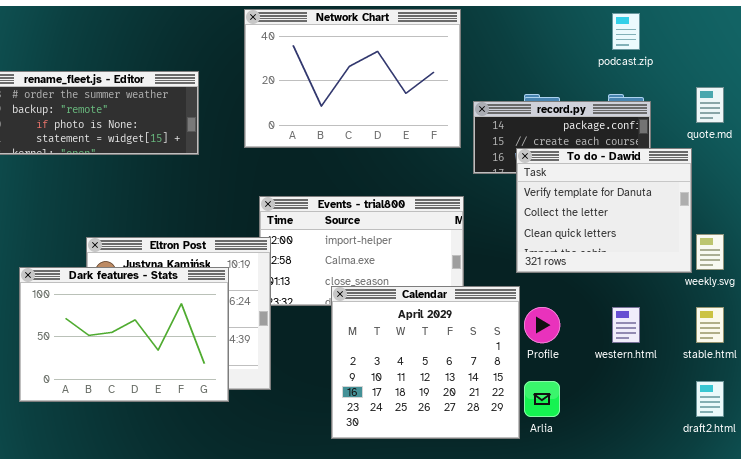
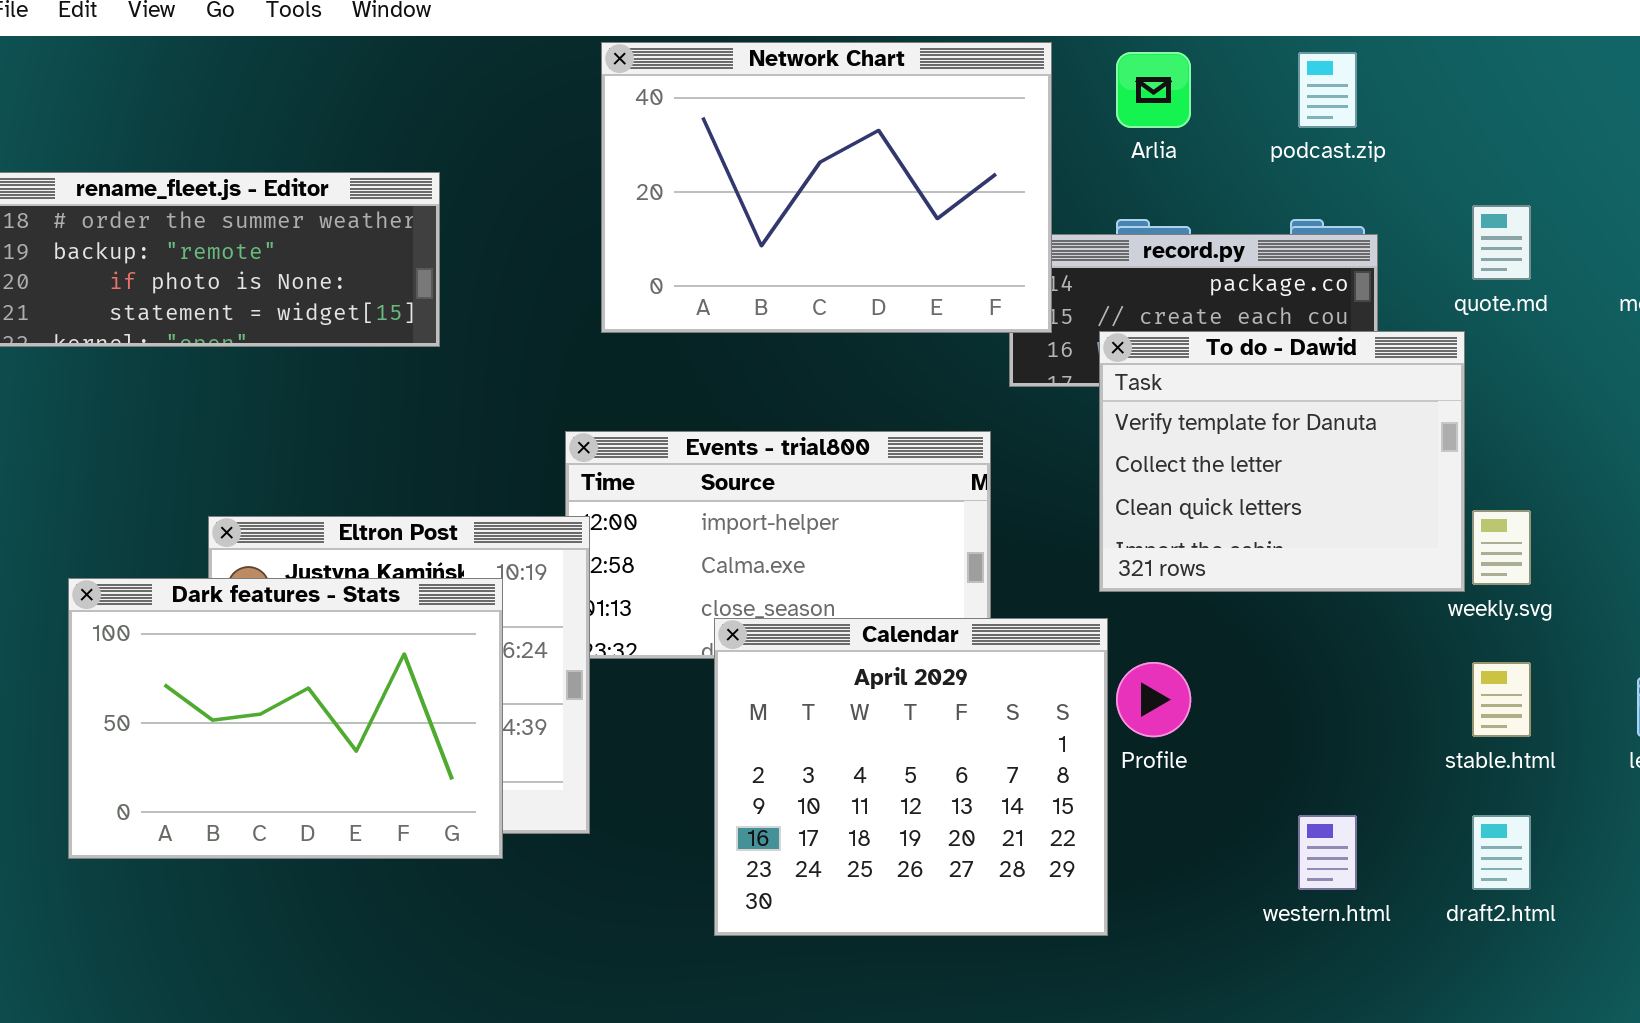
Network Chart: [244,9,461,148] -> [601,42,1052,333], moved
western.html: [612,307,640,343] -> [1298,815,1357,890], moved
Arlia: [524,381,560,417] -> [1116,52,1191,128], moved

